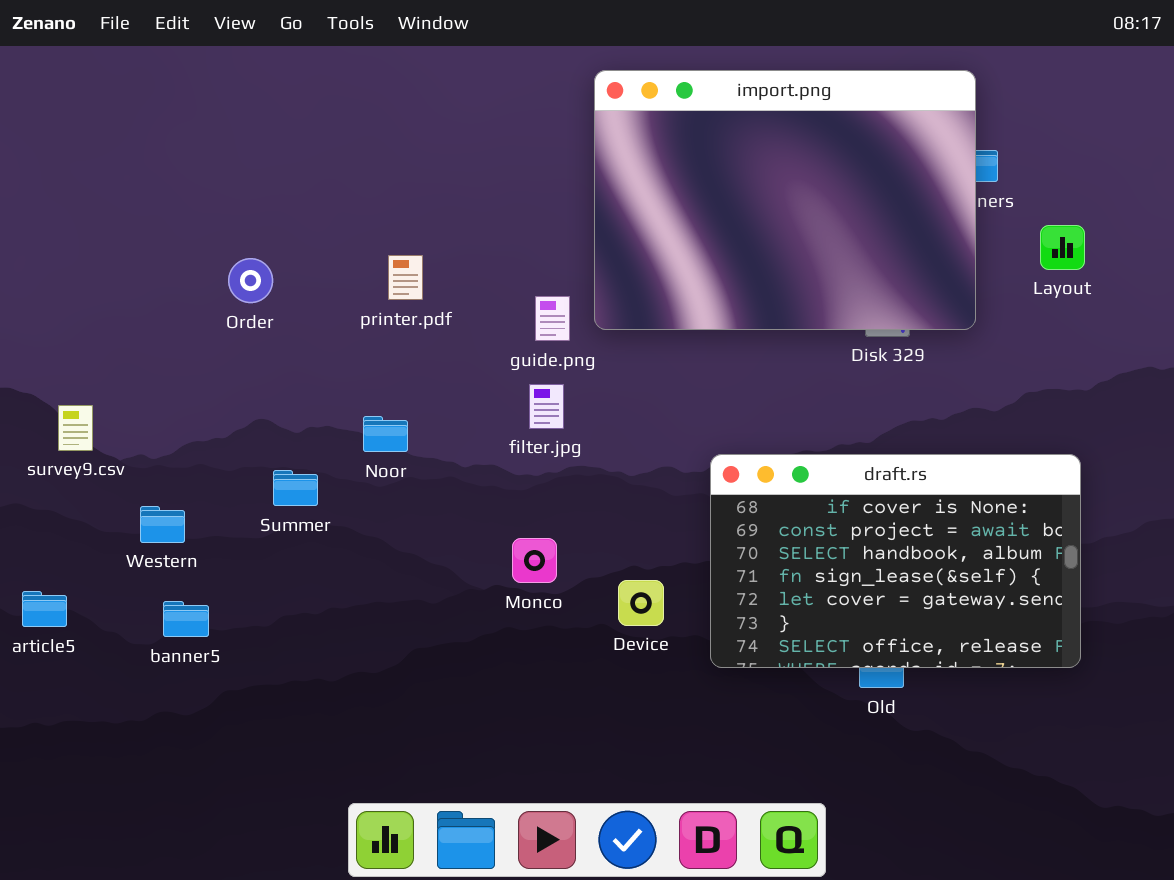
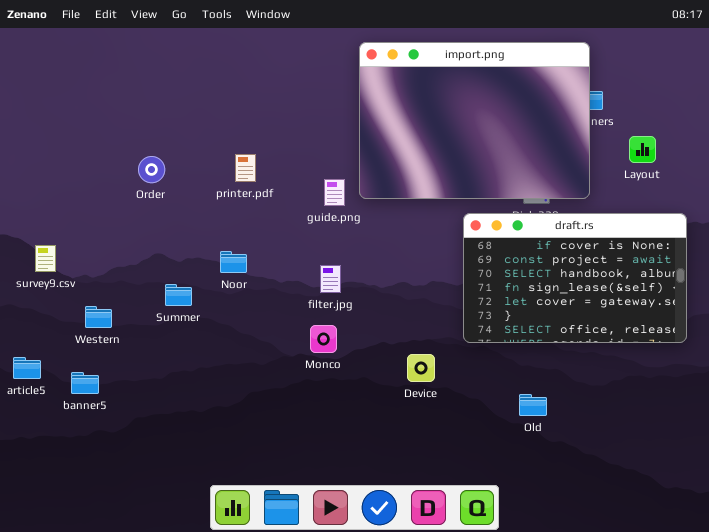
filter.jpg: [529,384,564,429] -> [320,265,341,293], moved
draft.rs: [710,454,1081,668] -> [463,213,687,343], moved
Device: [618,580,664,626] -> [407,354,435,382], moved
banner5: [163,601,209,637] -> [71,372,99,394], moved

